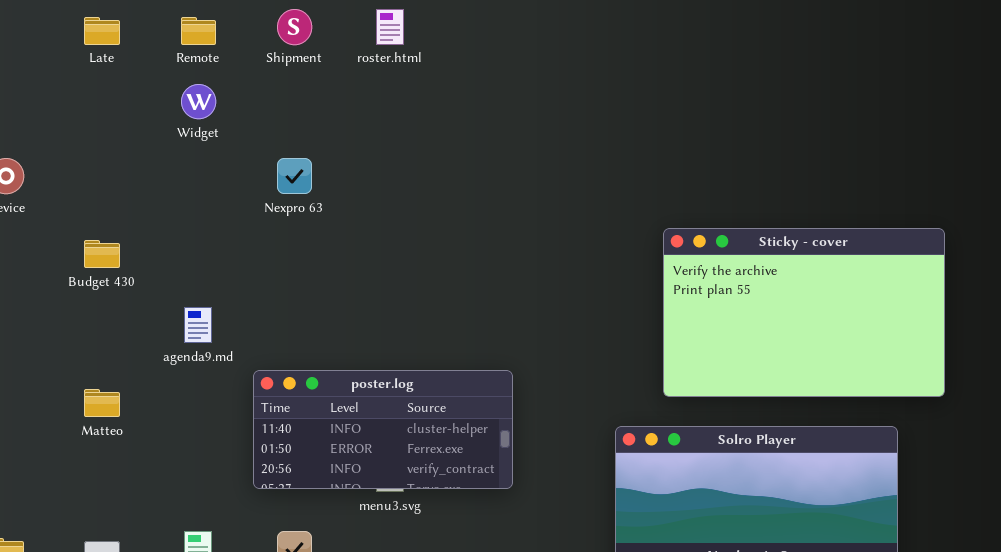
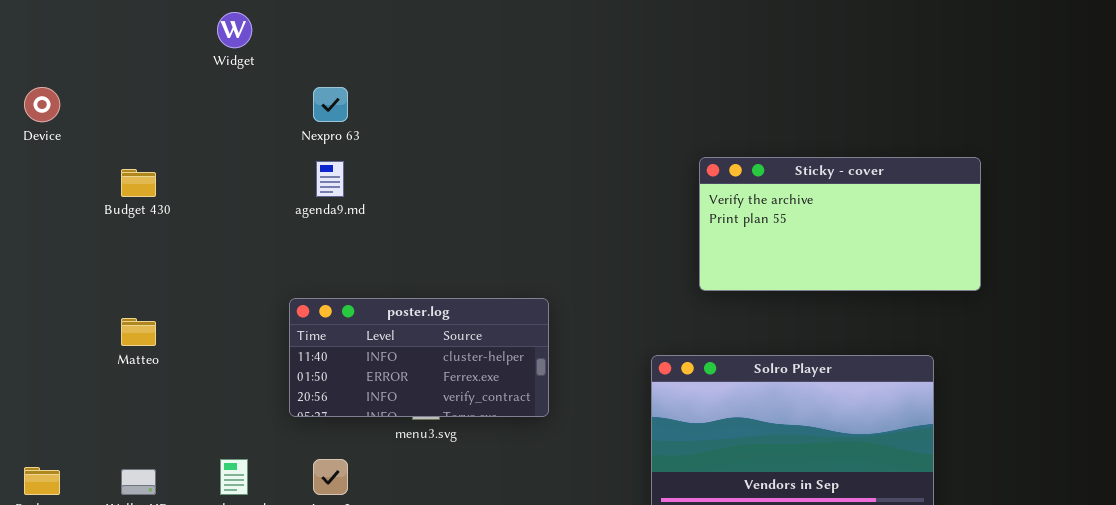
Sticky - cover: [663,228,945,397] -> [699,157,981,291], resized
agenda9.md: [184,307,212,343] -> [316,161,344,197], moved

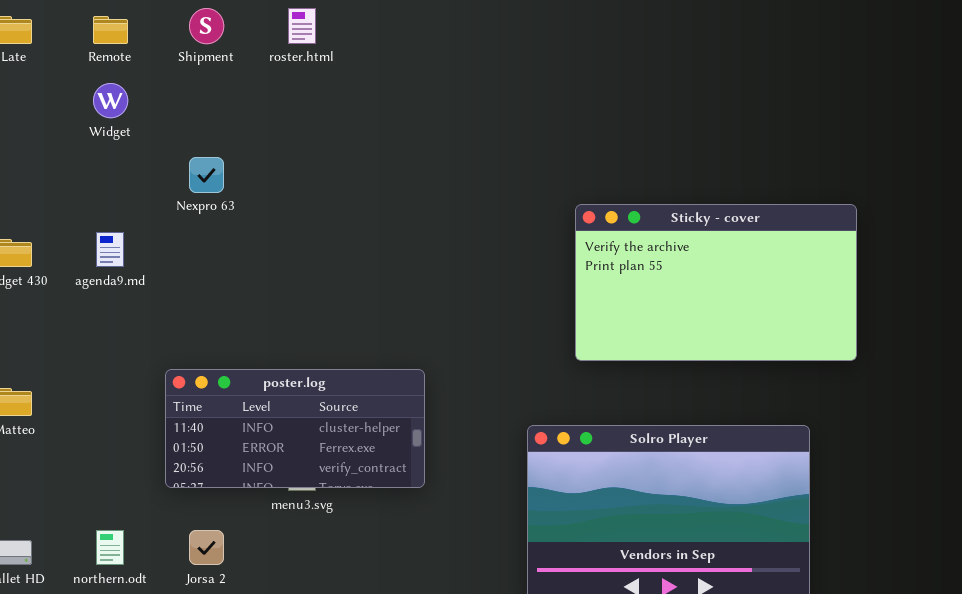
Sticky - cover: [699,157,981,291] -> [575,204,857,361], resized
agenda9.md: [316,161,344,197] -> [96,232,124,267], moved

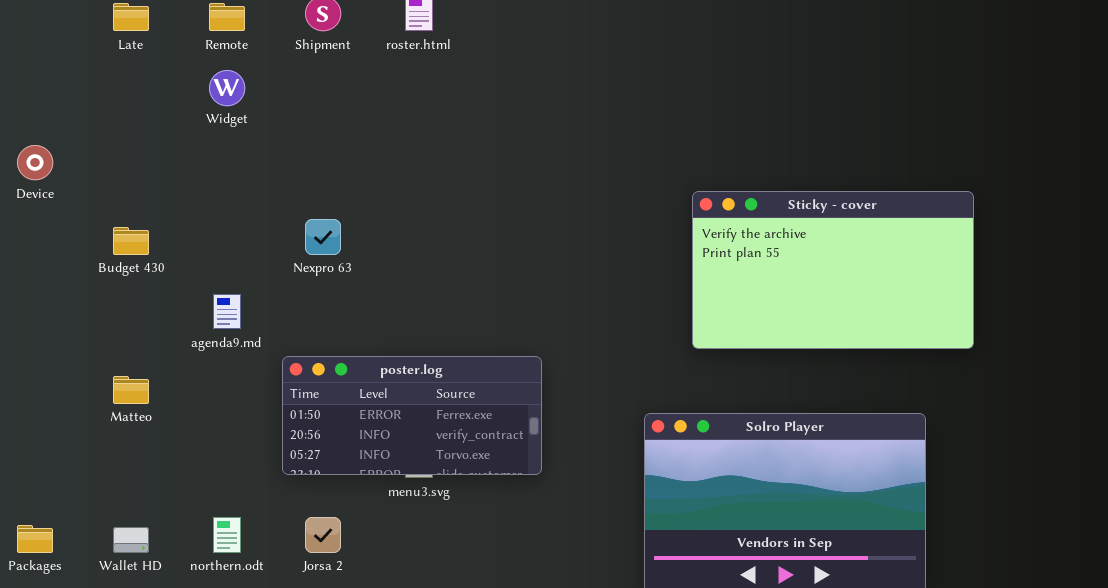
Nexpro 63: [189,157,224,193] -> [305,219,341,255], moved
agenda9.md: [96,232,124,267] -> [213,294,241,329], moved
poster.log: [165,369,425,488] -> [282,356,542,475], scrolled down 1 row

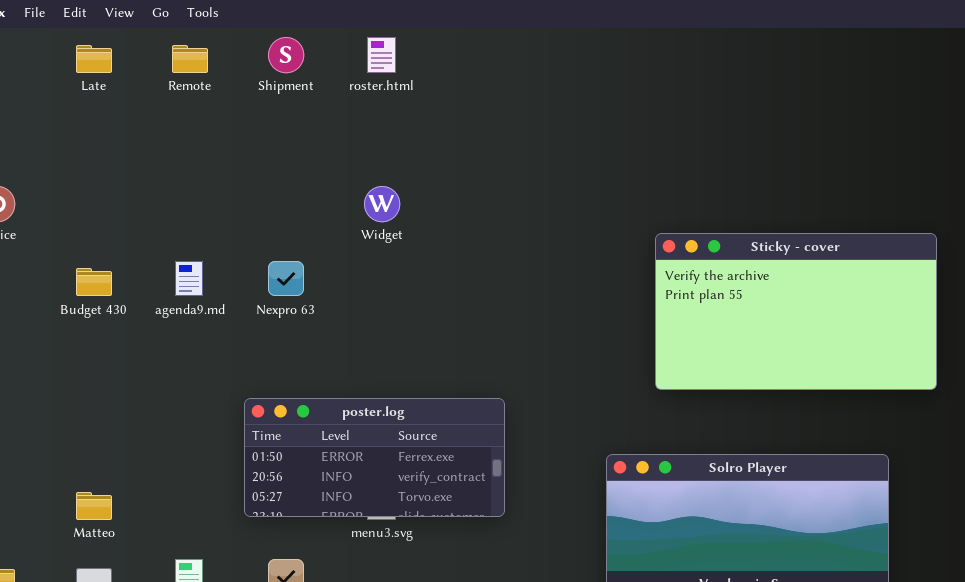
Widget: [209,70,245,106] -> [364,186,400,222], moved
agenda9.md: [213,294,241,329] -> [175,261,203,296], moved
Matteo: [113,376,149,404] -> [76,492,112,520], moved

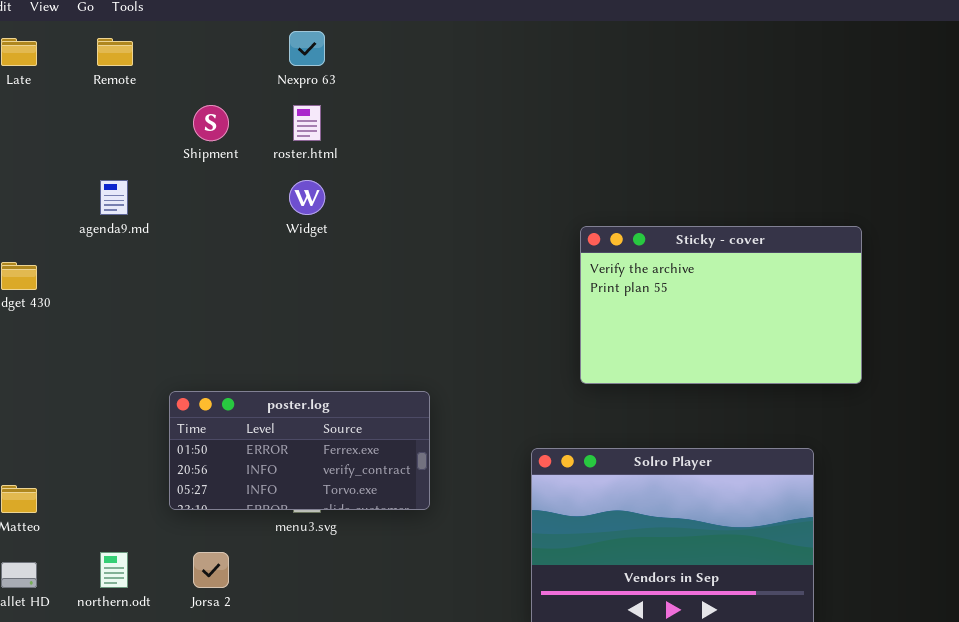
Shipment: [268,37,304,73] -> [193,105,229,141], moved
roster.html: [367,37,396,73] -> [293,105,321,141], moved
agenda9.md: [175,261,203,296] -> [100,180,128,215], moved
Nexpro 63: [268,261,304,296] -> [289,31,325,66], moved

